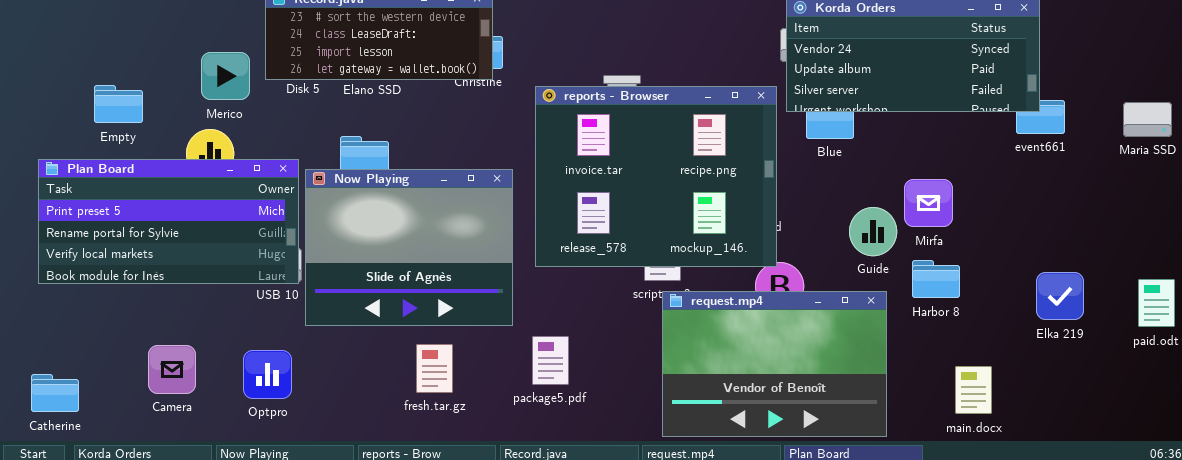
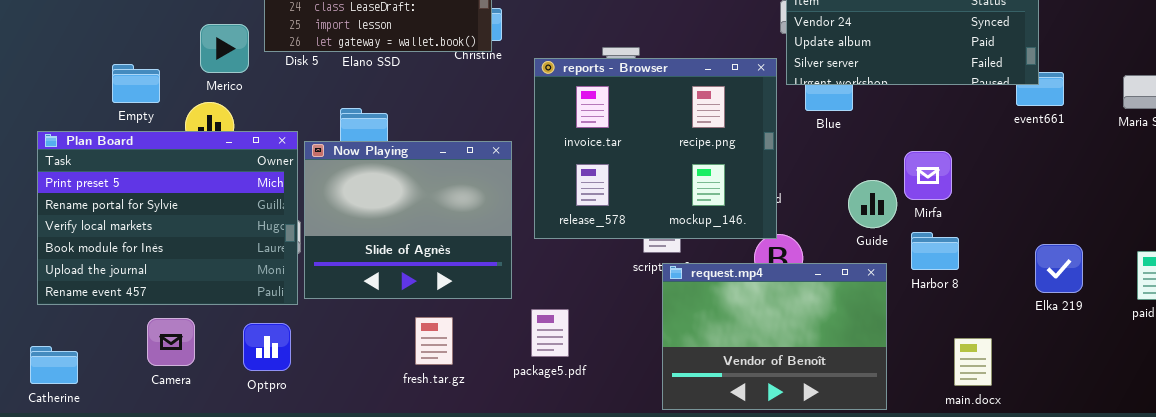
Empty: [94,85,143,123] -> [112,64,160,103], moved
Plan Board: [38,159,299,284] -> [37,131,298,305], resized

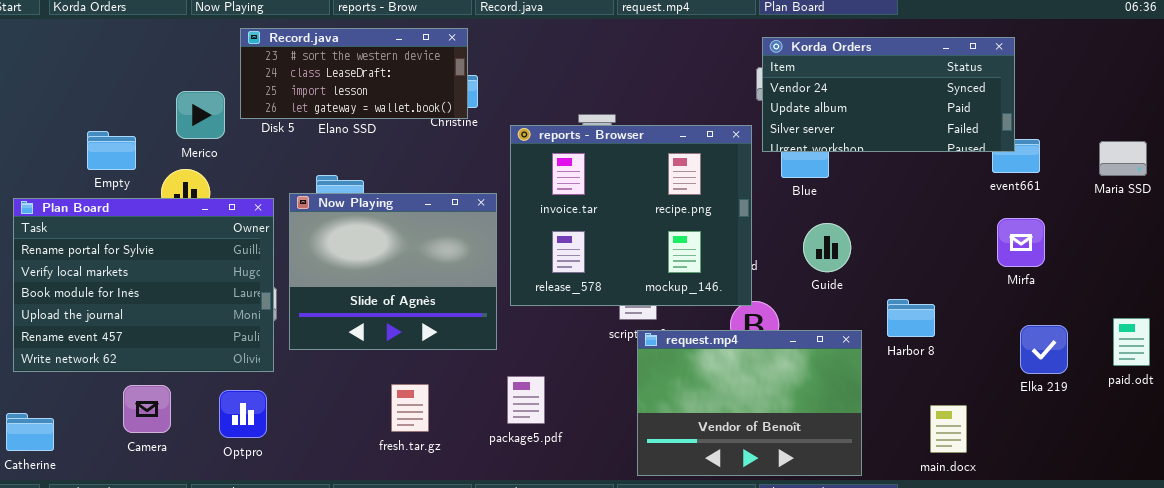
Plan Board: [37,131,298,305] -> [13,198,274,372], scrolled down 1 row
Now Playing: [304,141,512,299] -> [289,193,497,350], moved
Mirfa: [904,151,952,200] -> [997,218,1045,267], moved
Guide: [848,180,897,228] -> [803,223,851,272], moved
Elka 219: [1035,244,1083,293] -> [1020,325,1068,374], moved

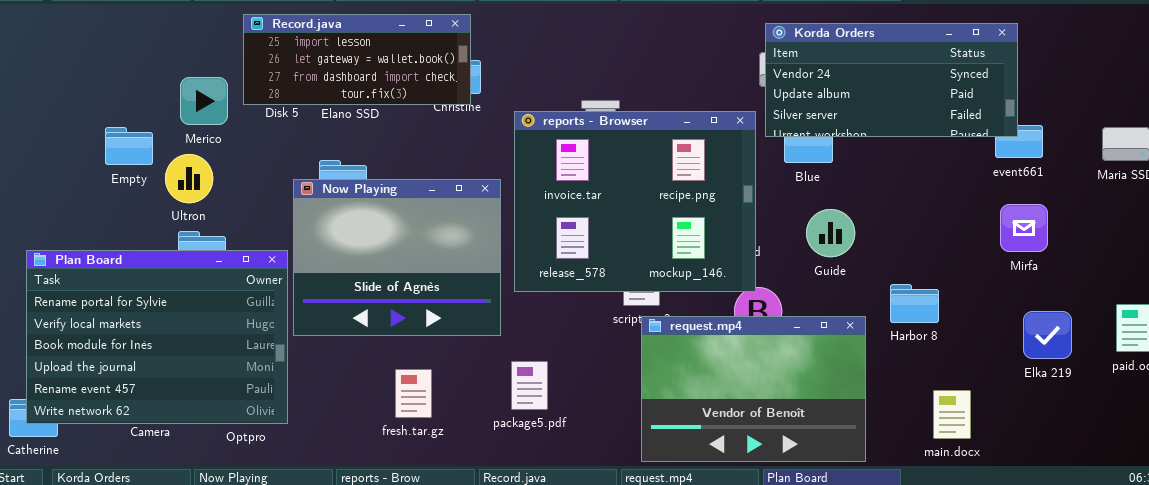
Record.java: [240,28,468,119] -> [243,14,471,105], scrolled down 2 rows
Empty: [87,131,136,170] -> [105,127,153,165], moved
Plan Board: [13,198,274,372] -> [26,250,288,424], moved

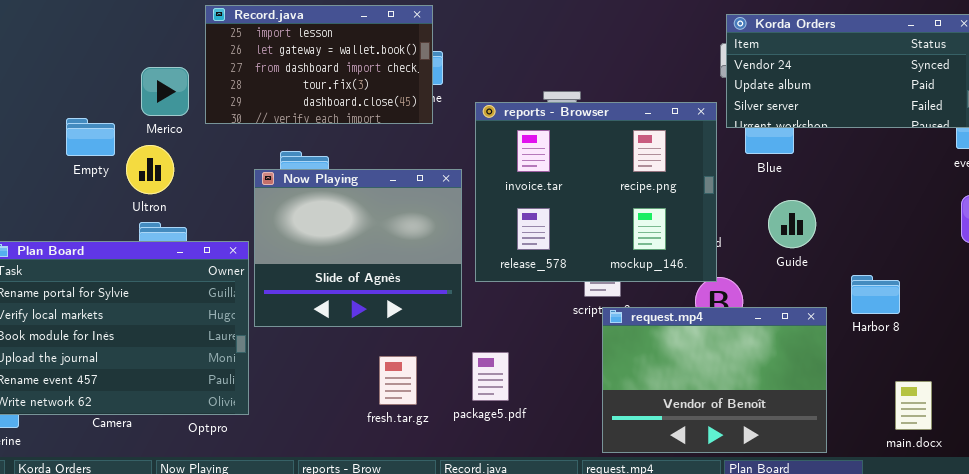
Record.java: [243,14,471,105] -> [205,5,433,124], resized
fresh.tar.gz: [395,369,432,418] -> [379,356,417,405], moved

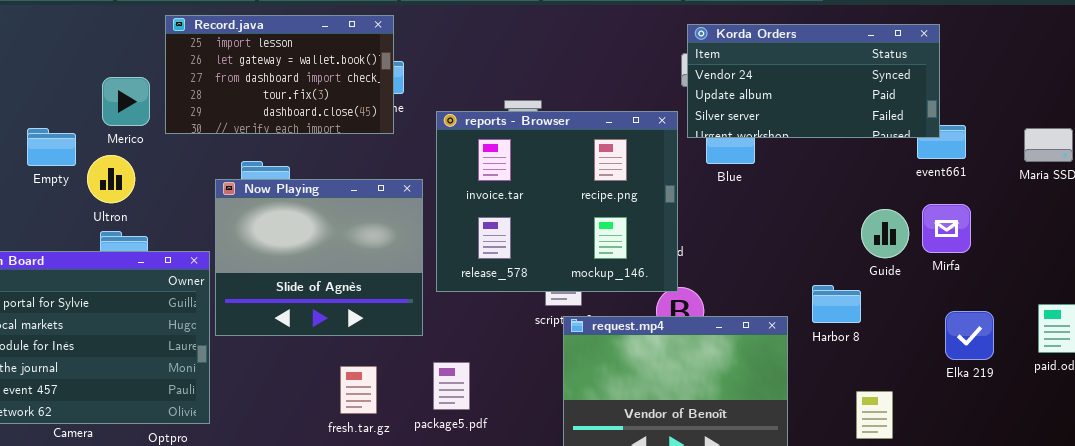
Guide: [768,200,816,248] -> [861,209,909,258], moved

